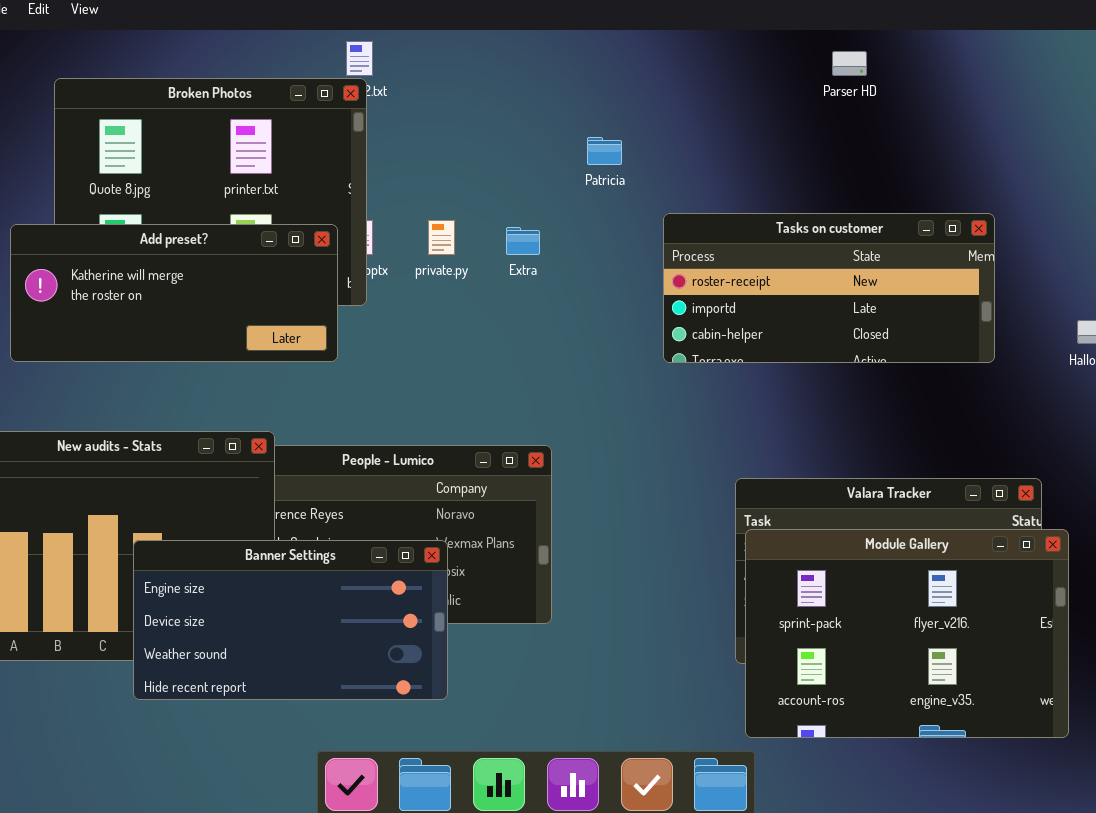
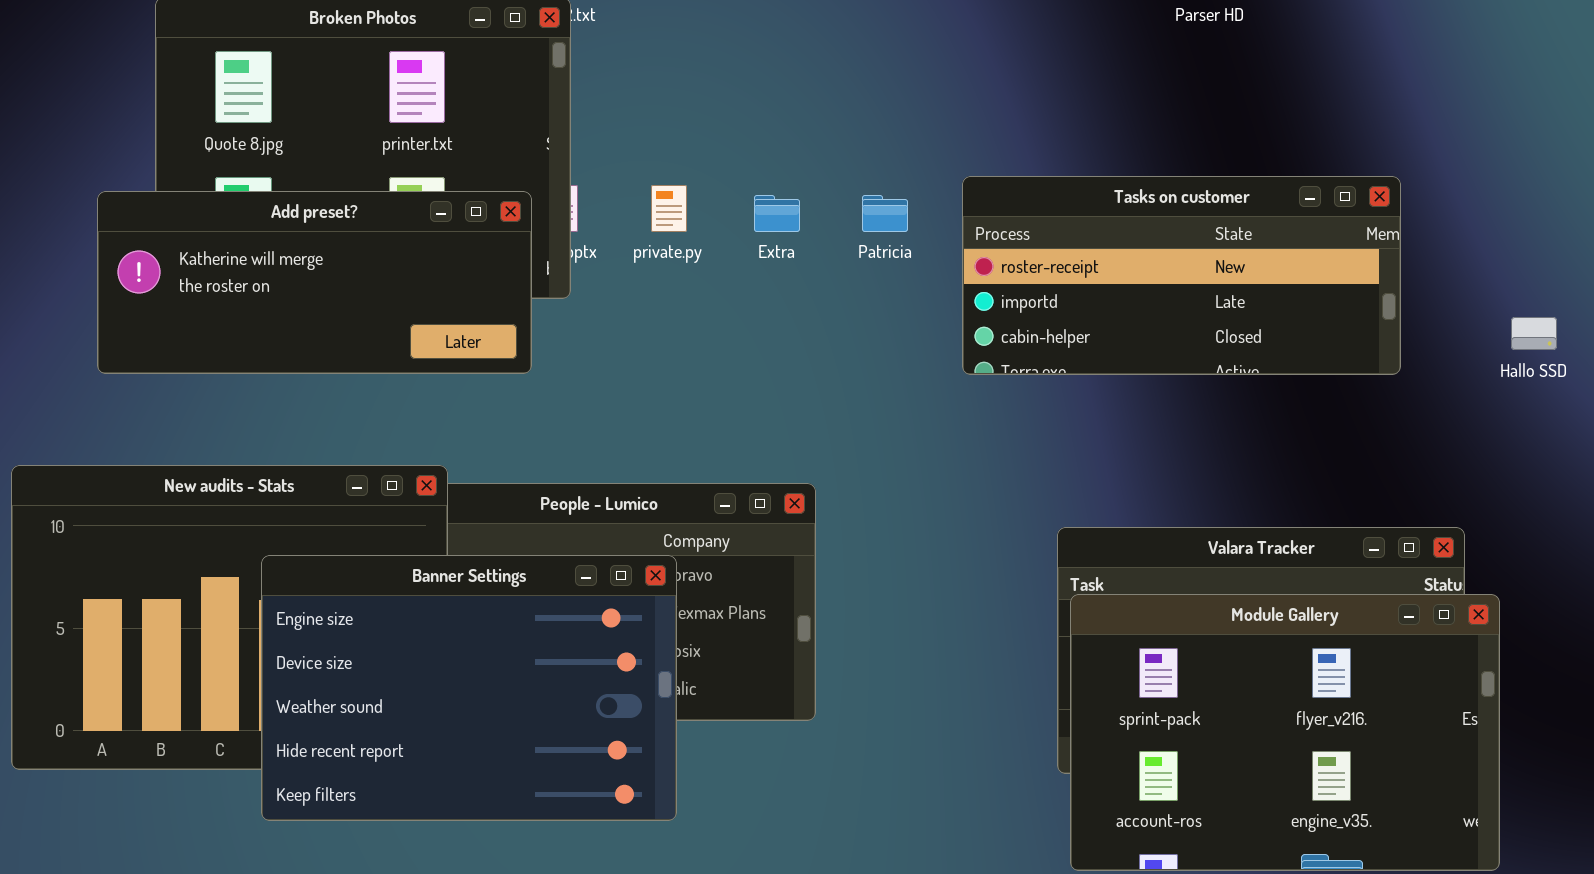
Patricia: [587,137,622,165] -> [862,195,908,232], moved
Banner Settings: [133,540,448,700] -> [261,555,677,821], resized

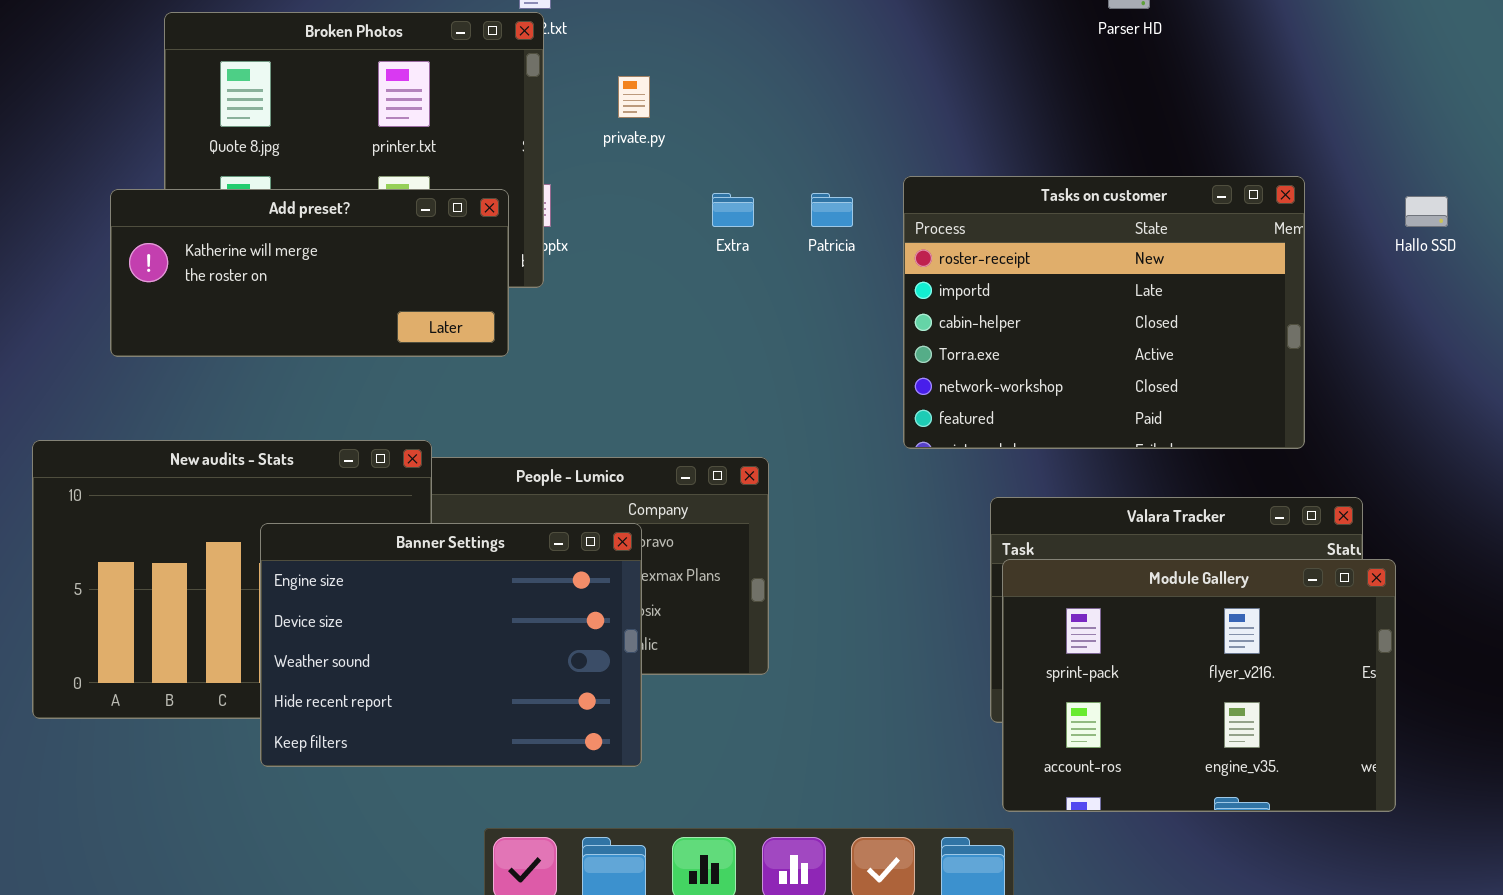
Tasks on customer: [962,176,1401,375] -> [903,176,1305,449], resized
private.py: [651,185,687,232] -> [618,76,650,118], moved
Hallo SSD: [1511,317,1557,350] -> [1405,196,1448,227], moved

